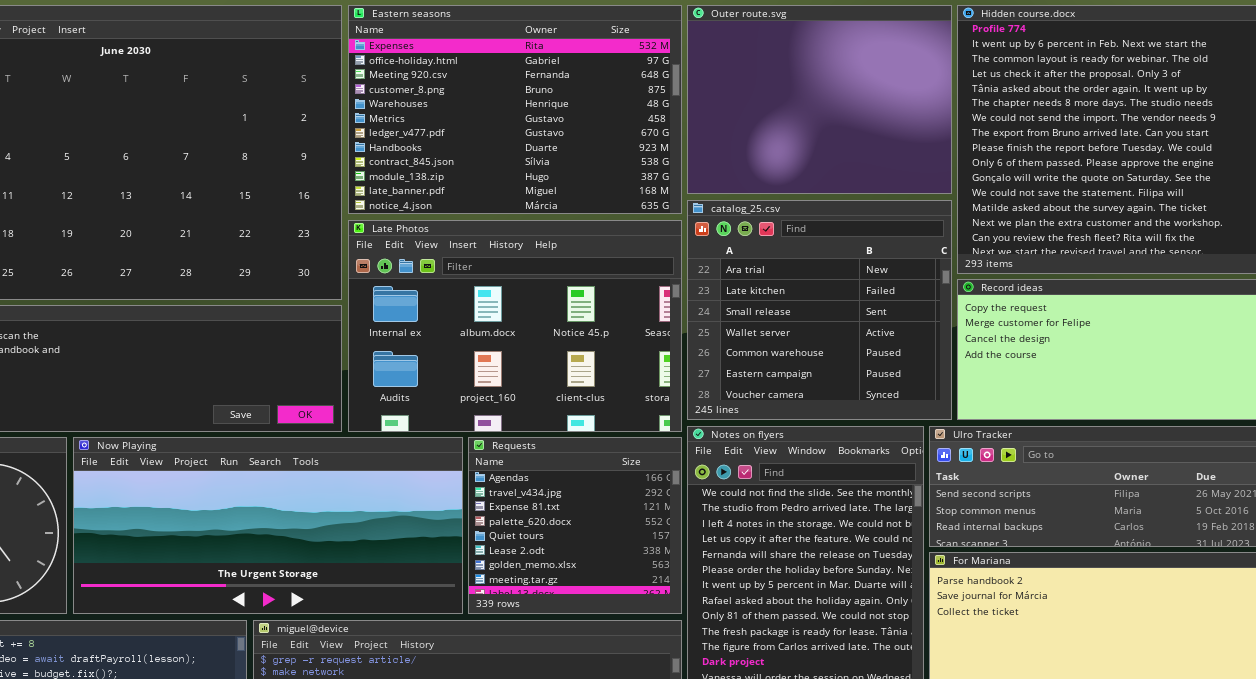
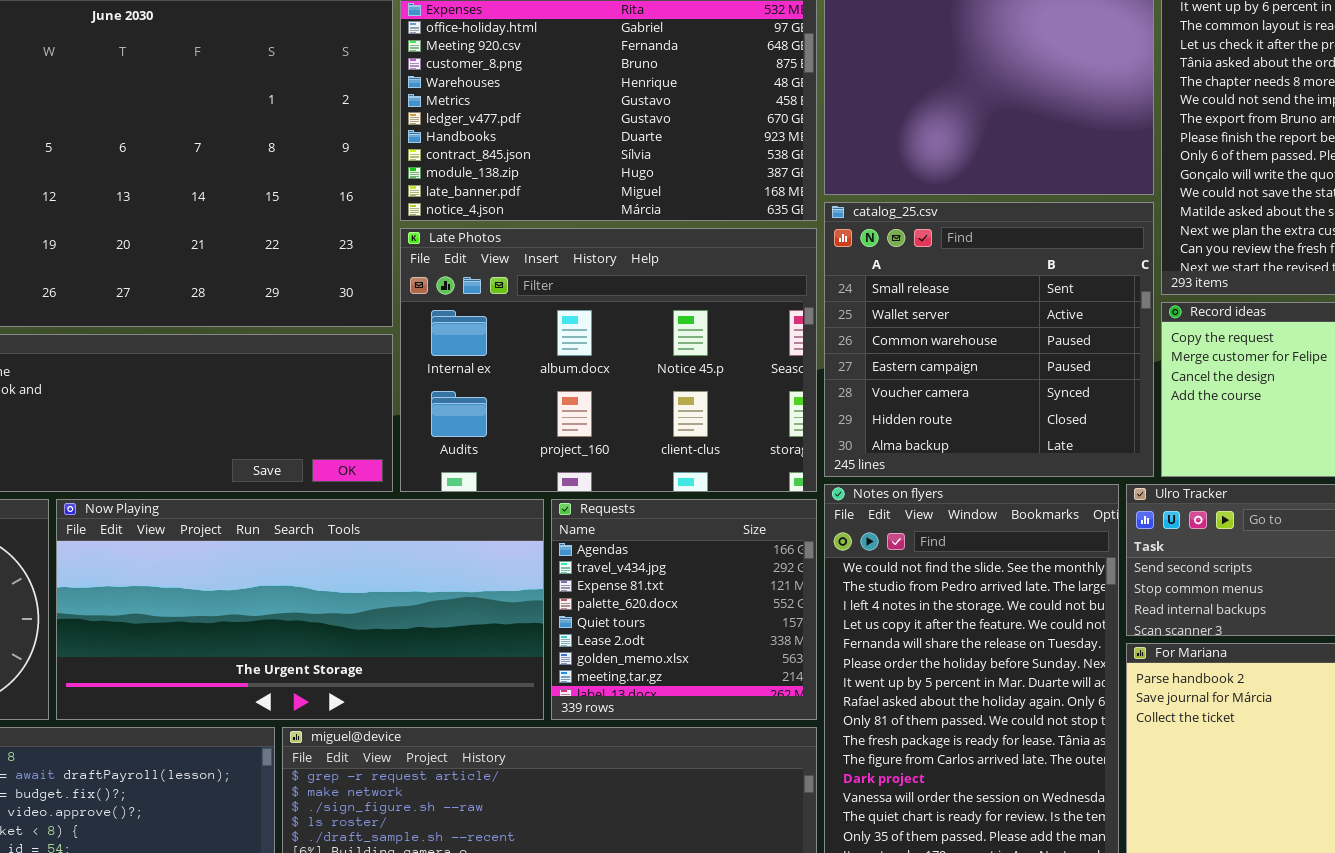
catalog_25.csv: [687,200,952,420] -> [824,202,1154,477], scrolled down 2 rows

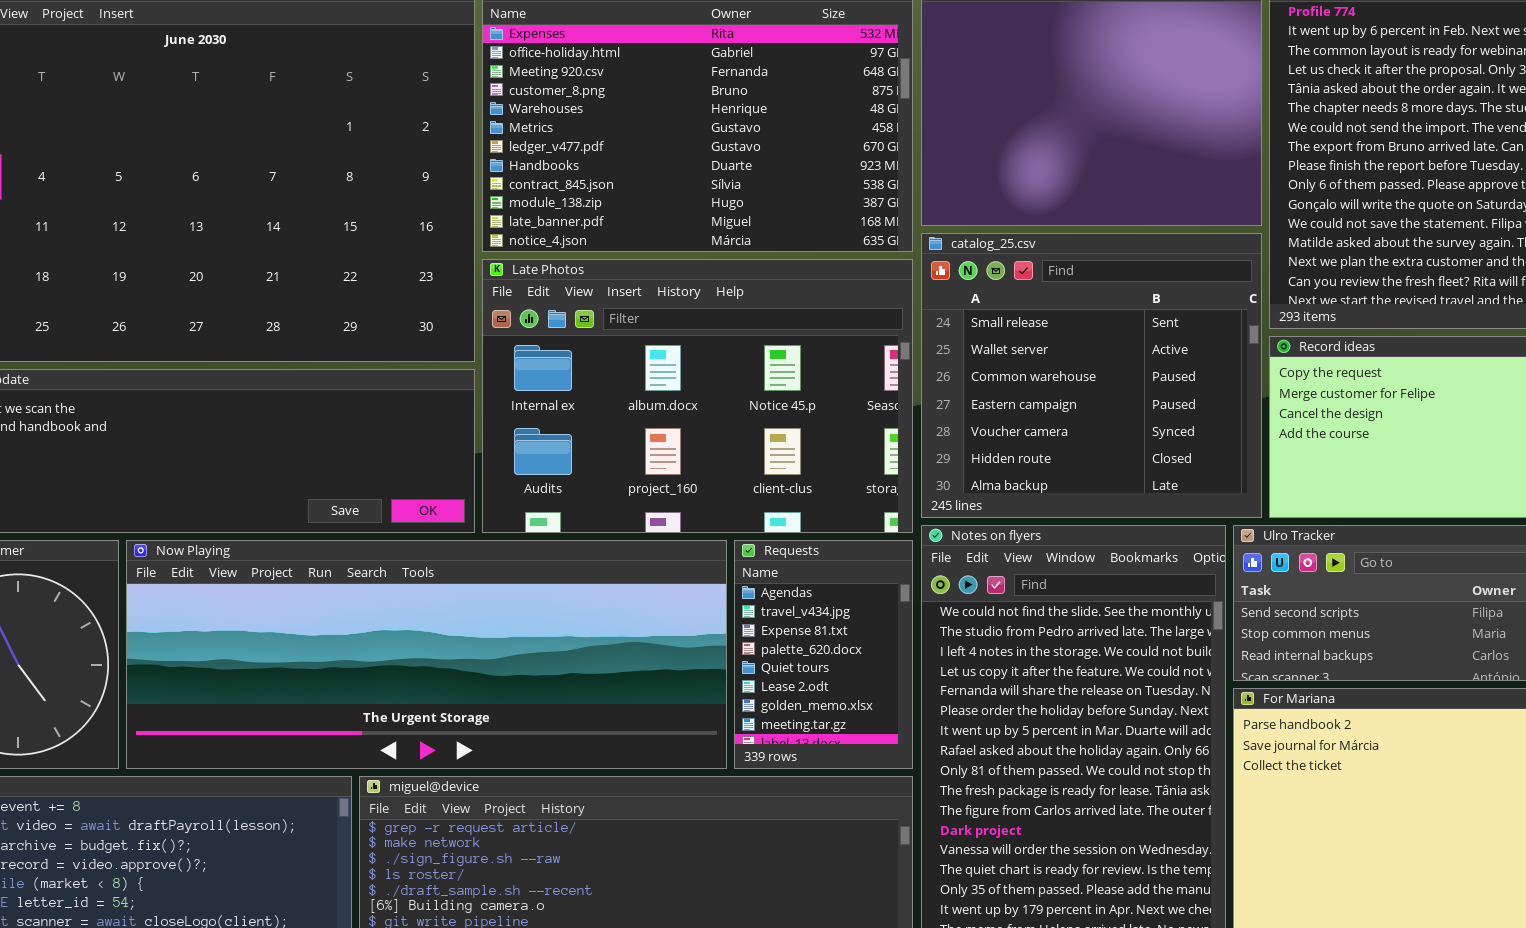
Now Playing: [56,499,544,720] -> [126,540,727,769], resized
Requests: [551,499,817,720] -> [734,540,913,769], resized

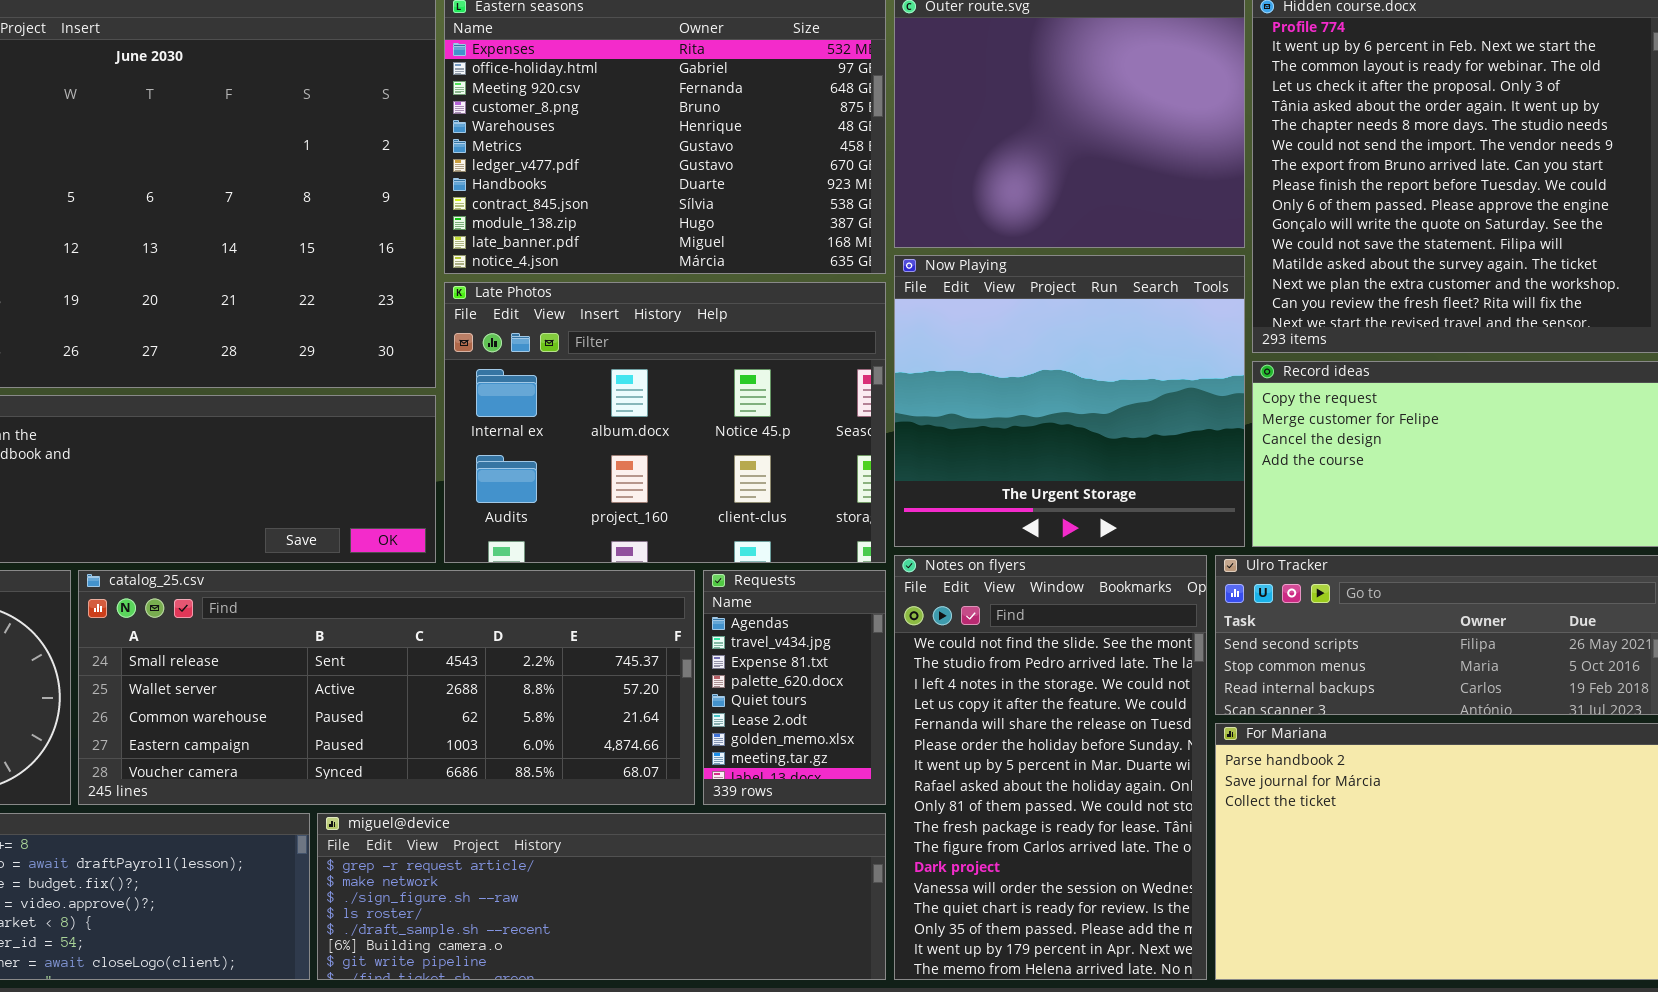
catalog_25.csv: [921,233,1262,518] -> [78,570,695,805], moved, resized
Now Playing: [126,540,727,769] -> [894,255,1245,547], moved, resized

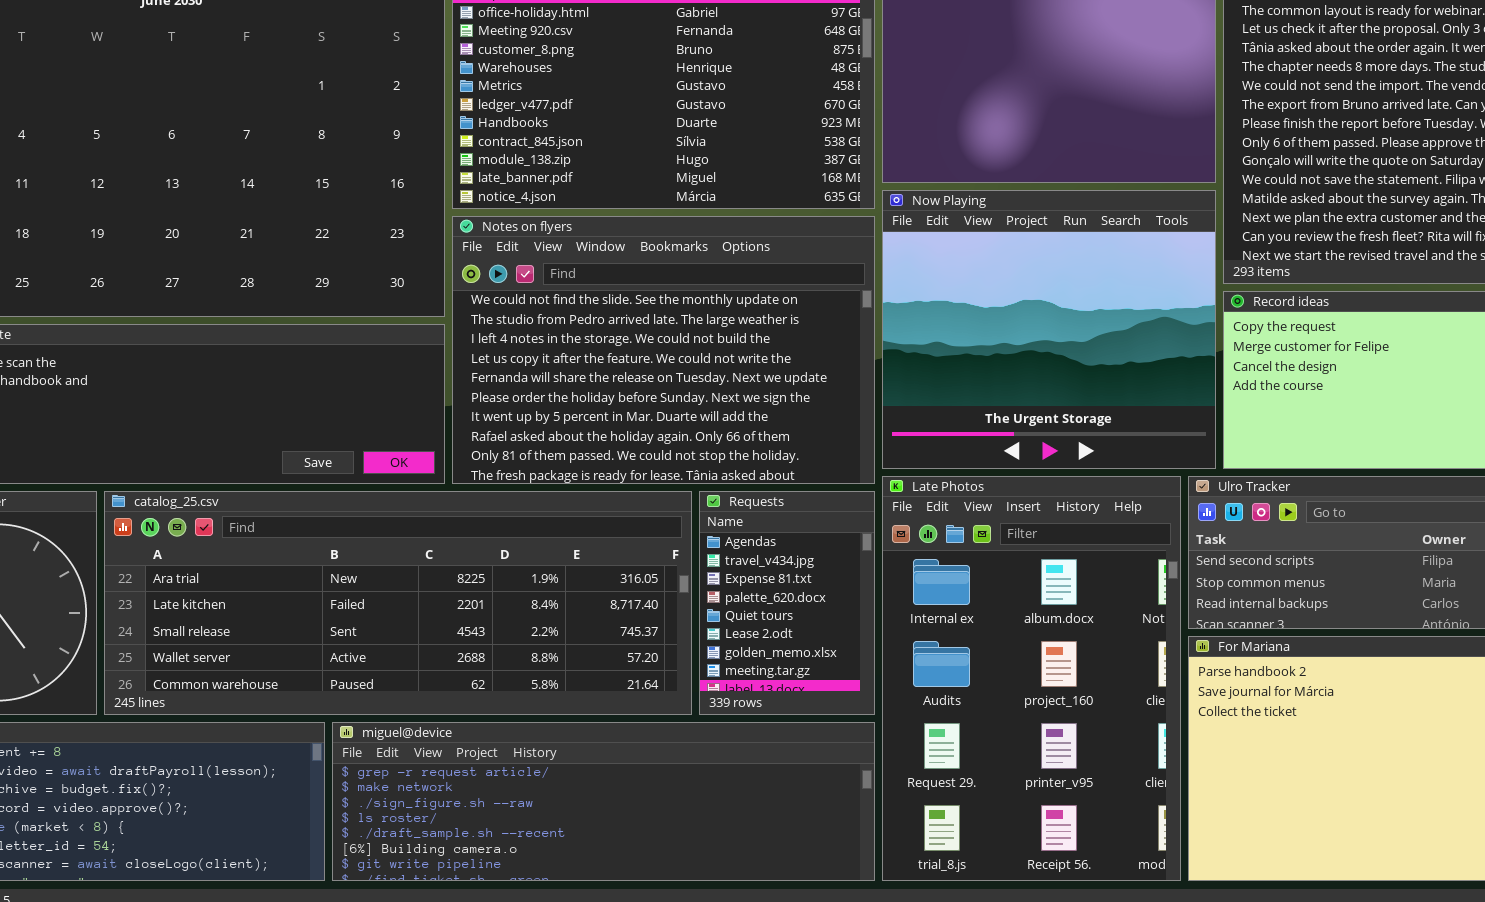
Late Photos: [444,282,886,563] -> [882,476,1181,881], moved, resized
Notes on flyers: [894,555,1207,980] -> [452,216,875,484], moved, resized
catalog_25.csv: [78,570,695,805] -> [104,491,692,715], scrolled up 2 rows

